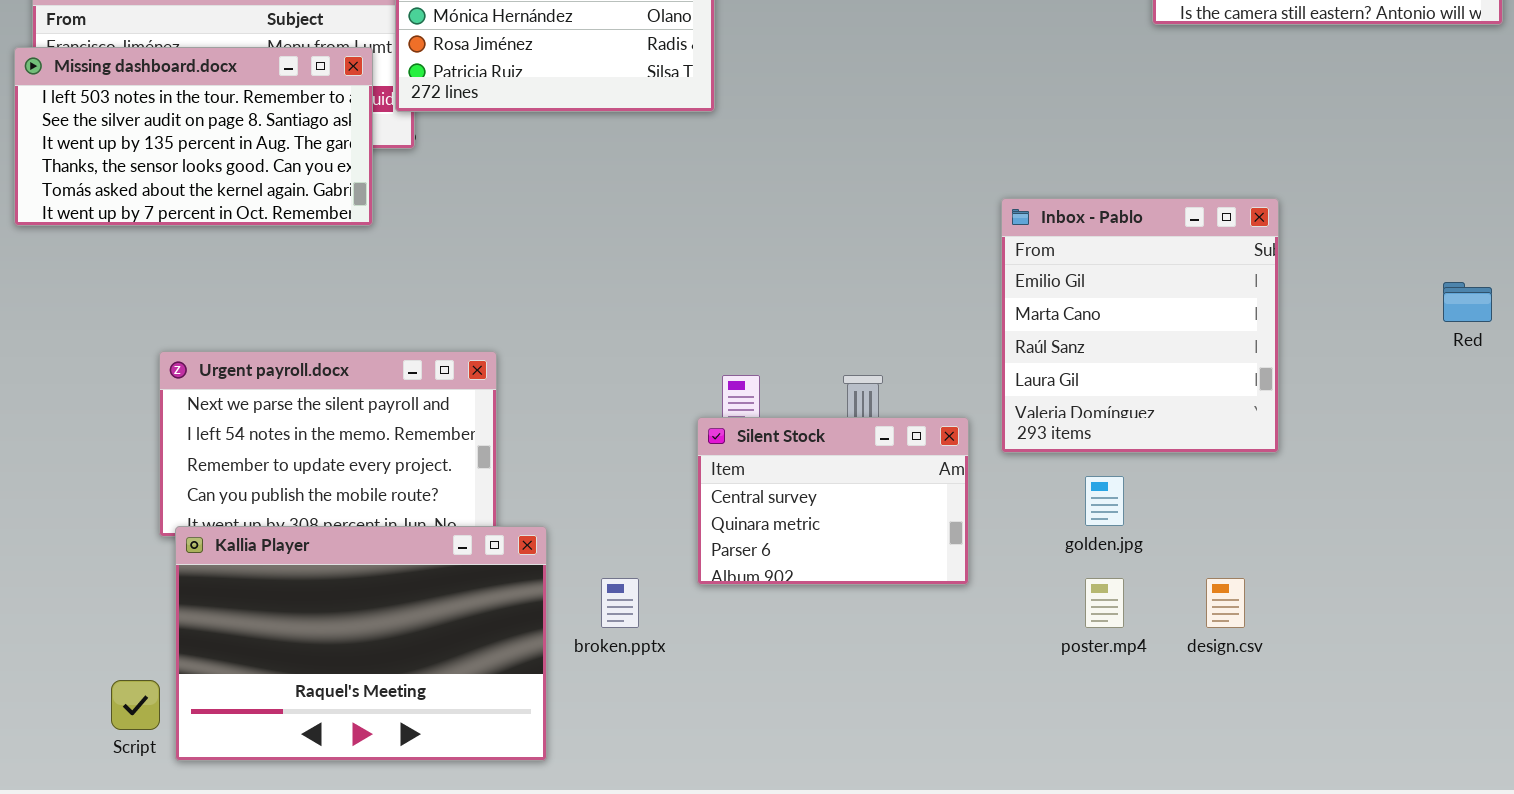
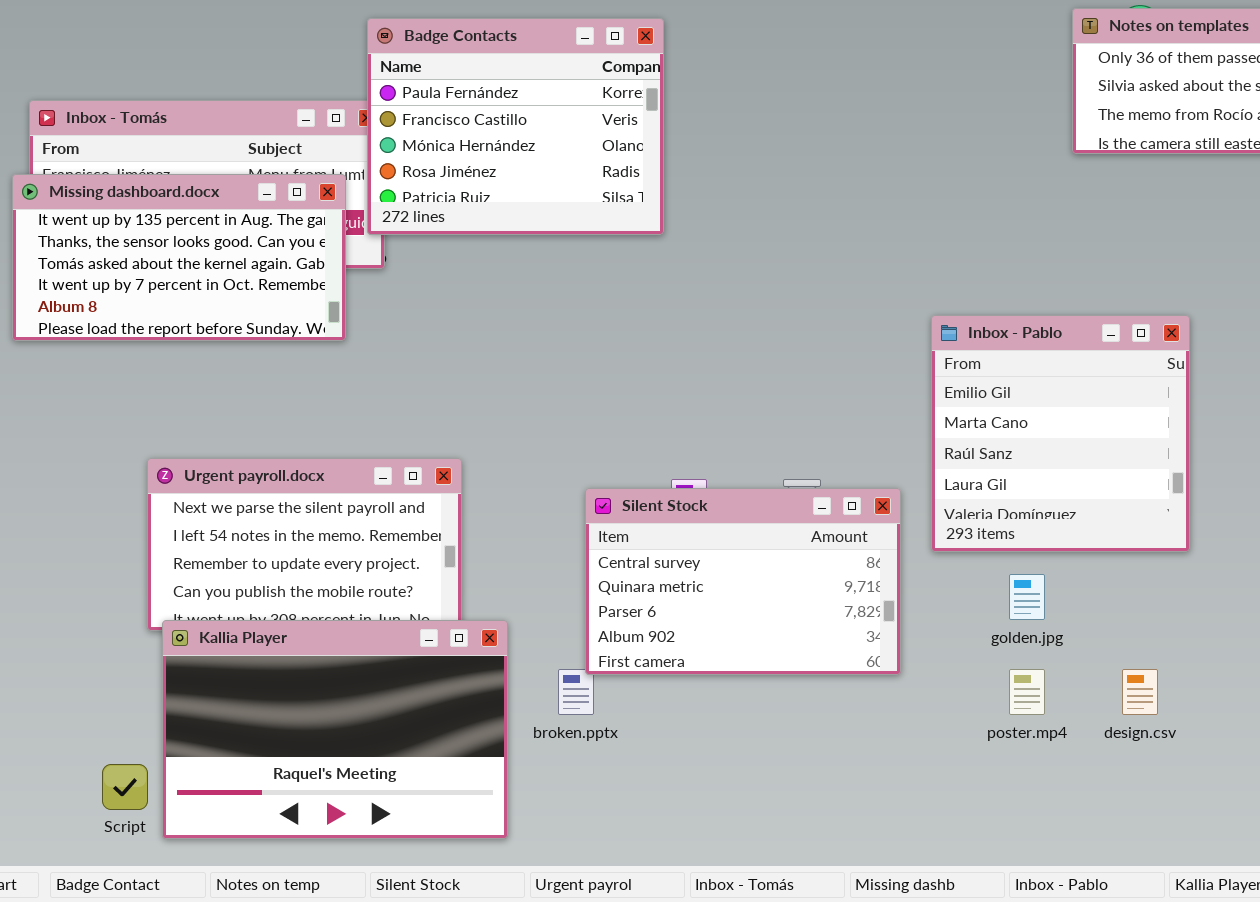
Missing dashboard.docx: [14,47,373,226] -> [12,174,346,341], scrolled down 2 rows
Silent Stock: [697,417,969,585] -> [585,488,901,675], resized

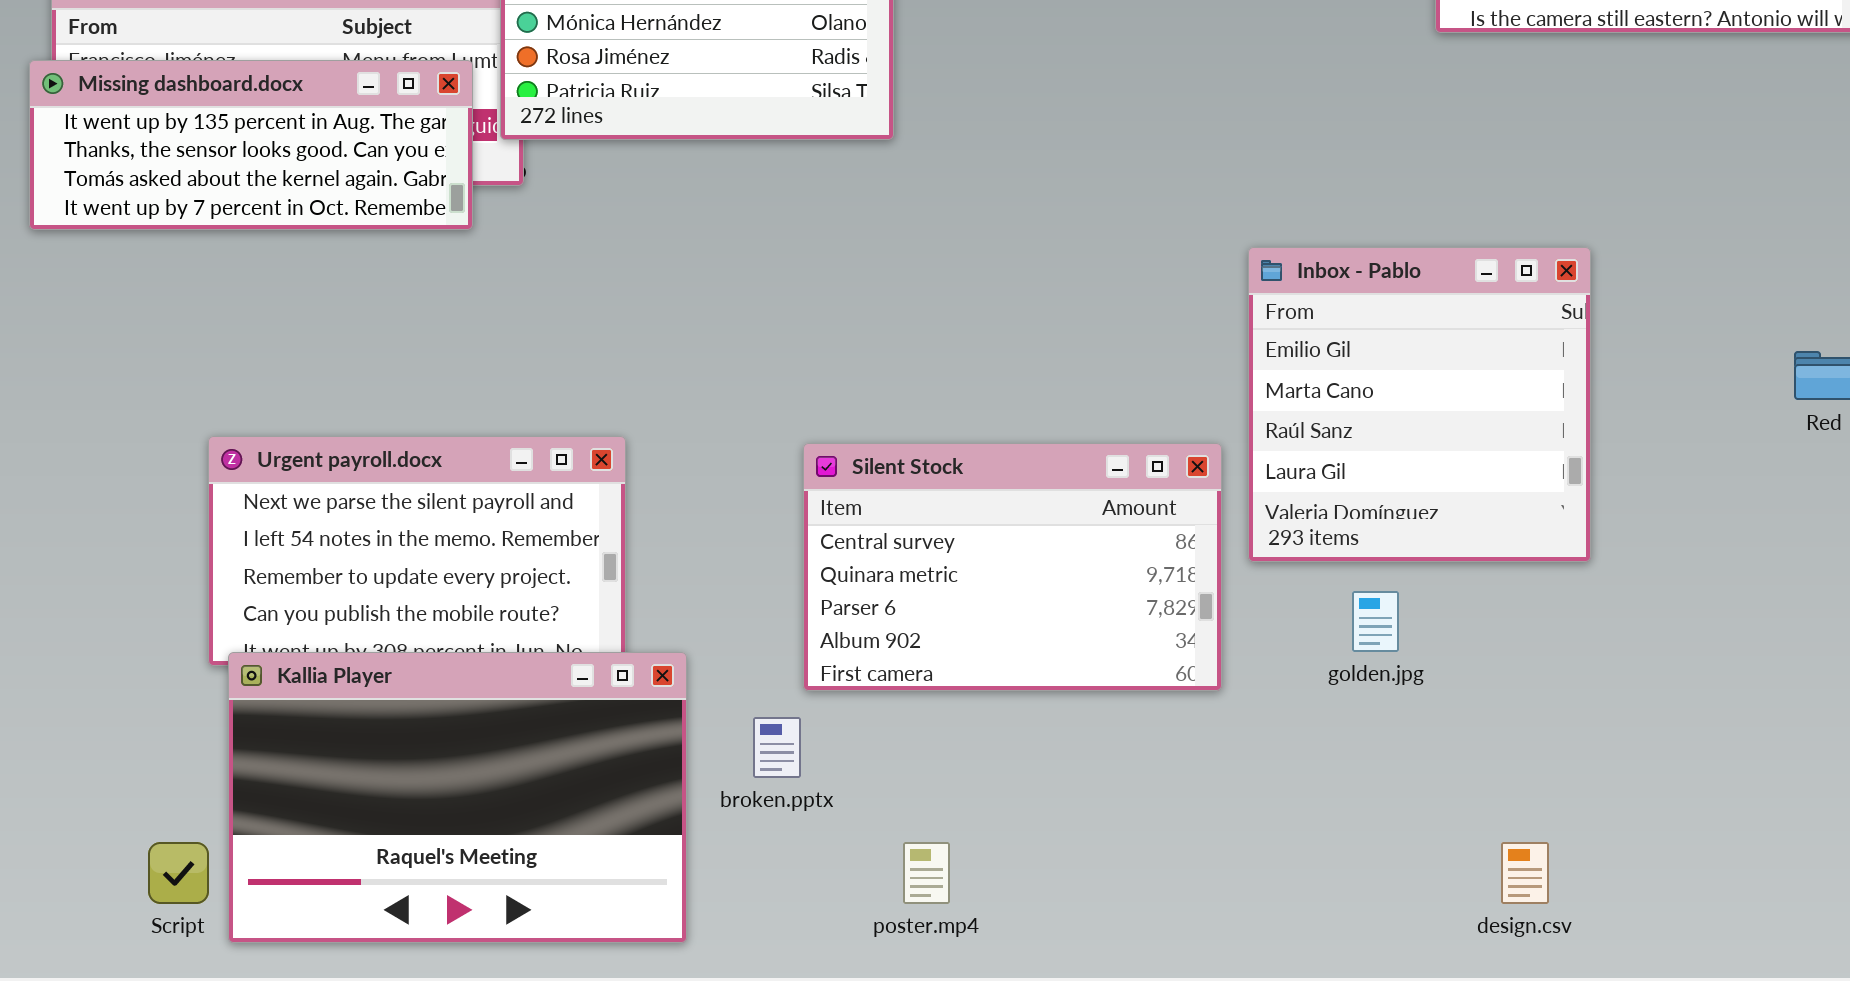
Missing dashboard.docx: [12,174,346,341] -> [29,60,473,230], resized
Silent Stock: [585,488,901,675] -> [803,443,1222,691], moved
poster.mp4: [1009,669,1045,715] -> [903,842,950,904], moved
design.csv: [1122,669,1158,715] -> [1501,842,1549,904], moved

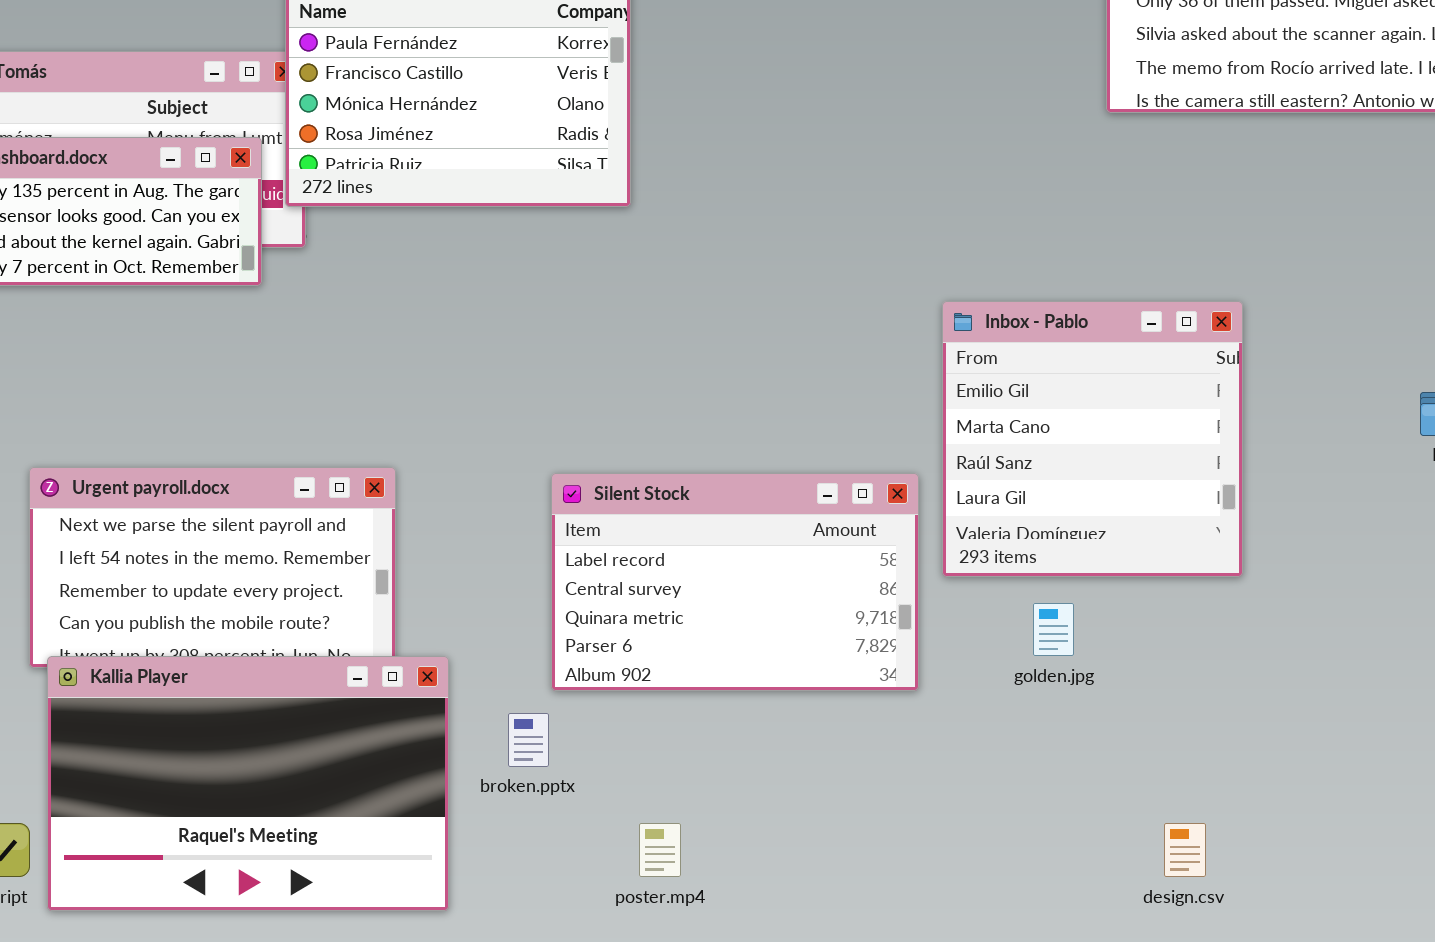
Silent Stock: [803,443,1222,691] -> [551,473,919,691], scrolled up 1 row

